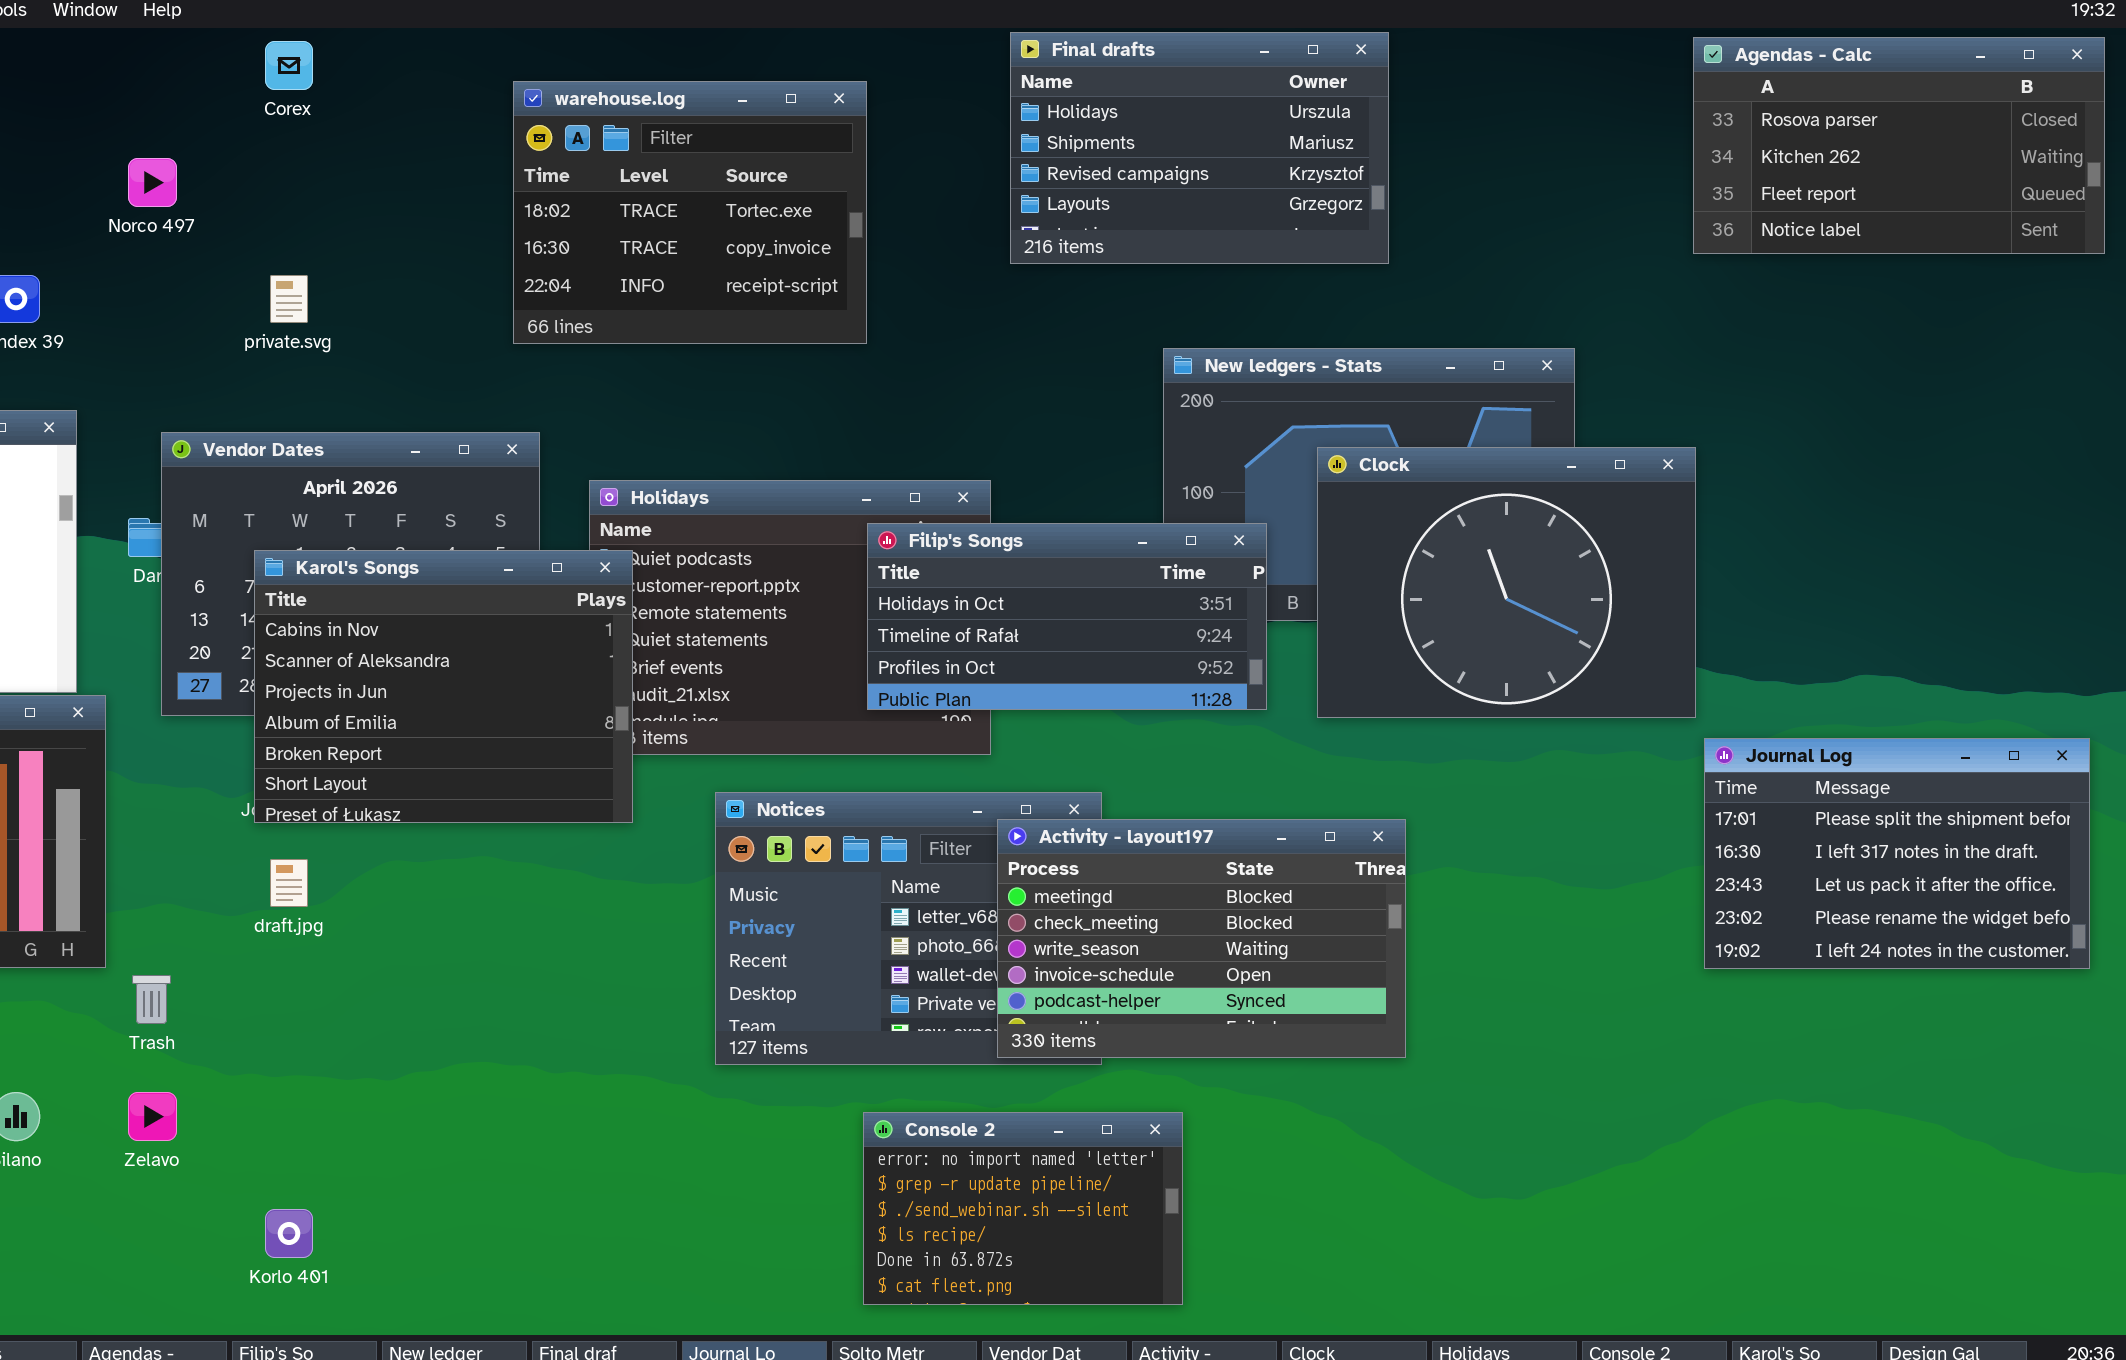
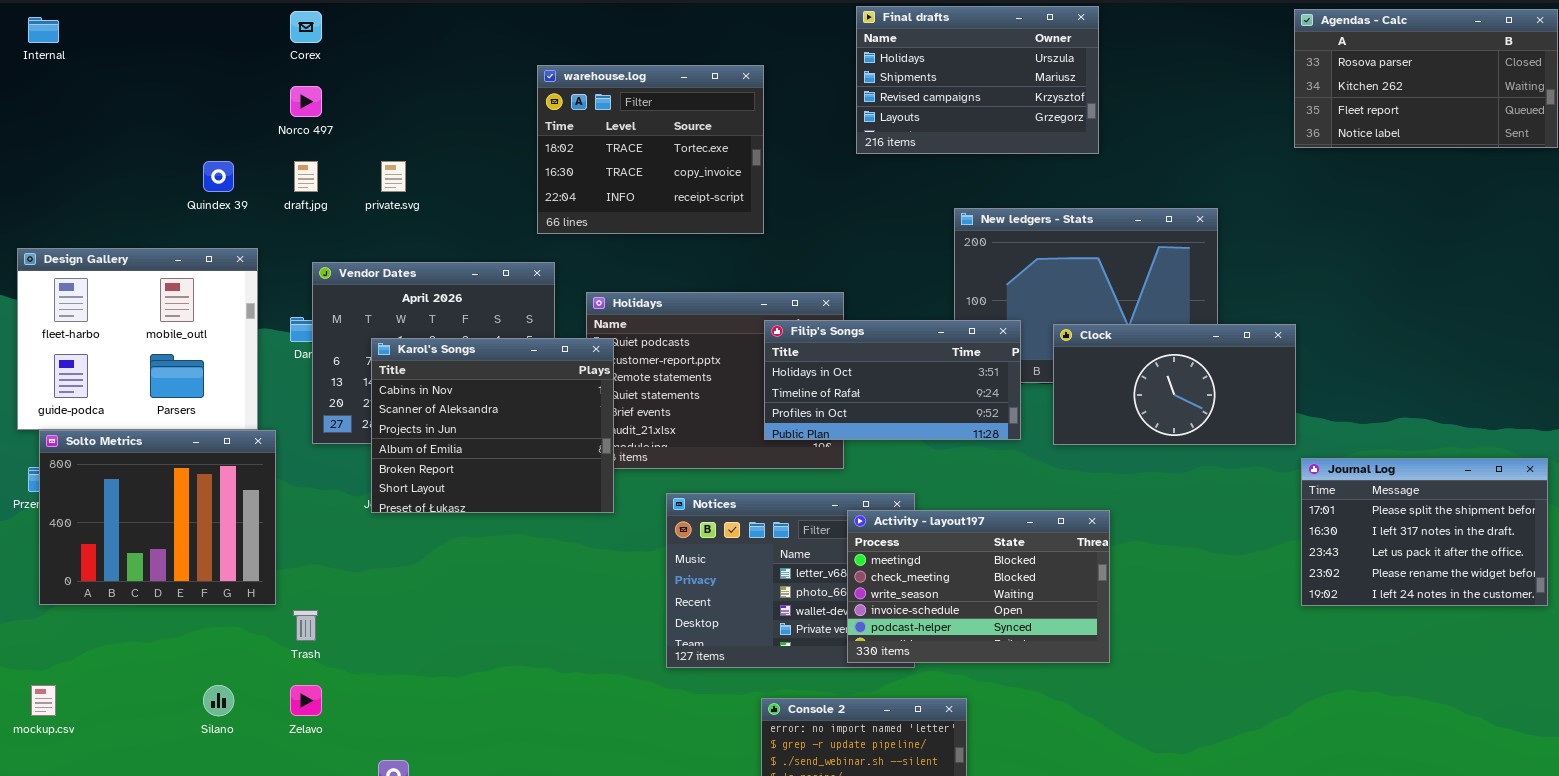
Corex: [265,41,313,90] -> [290,11,322,43], moved
warehouse.log: [513,81,867,344] -> [537,65,764,234], moved
Clock: [1317,447,1696,718] -> [1053,324,1296,445], resized
draft.jpg: [270,859,308,907] -> [294,161,318,192], moved

